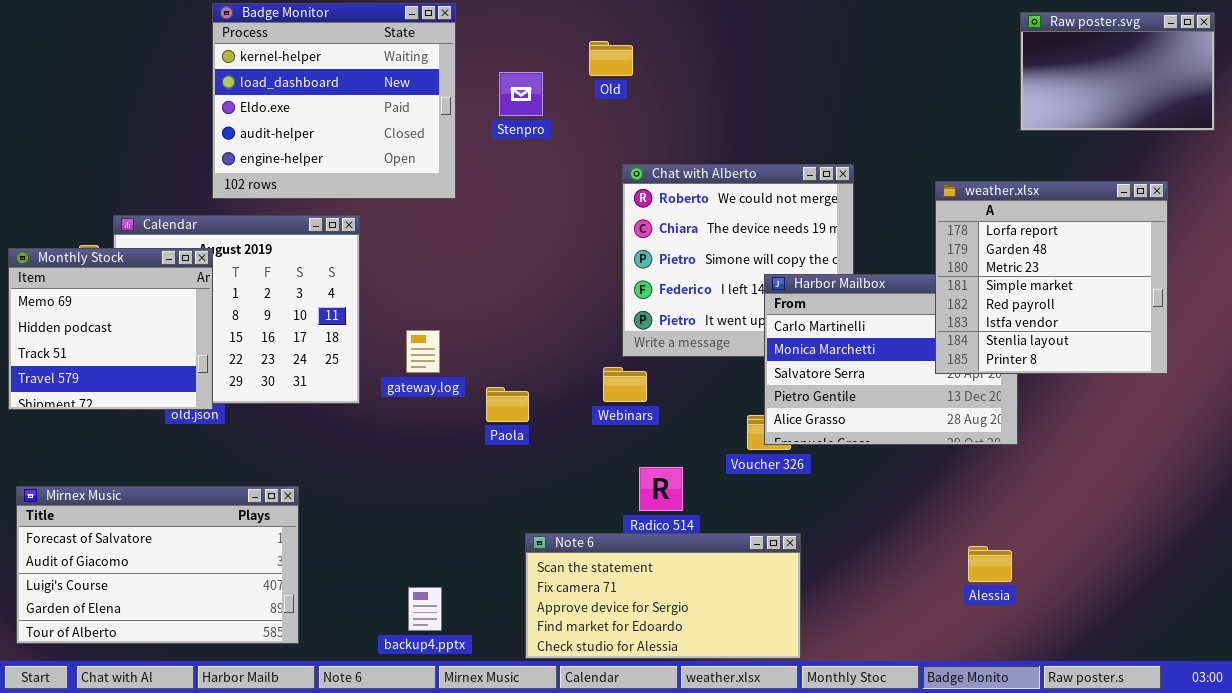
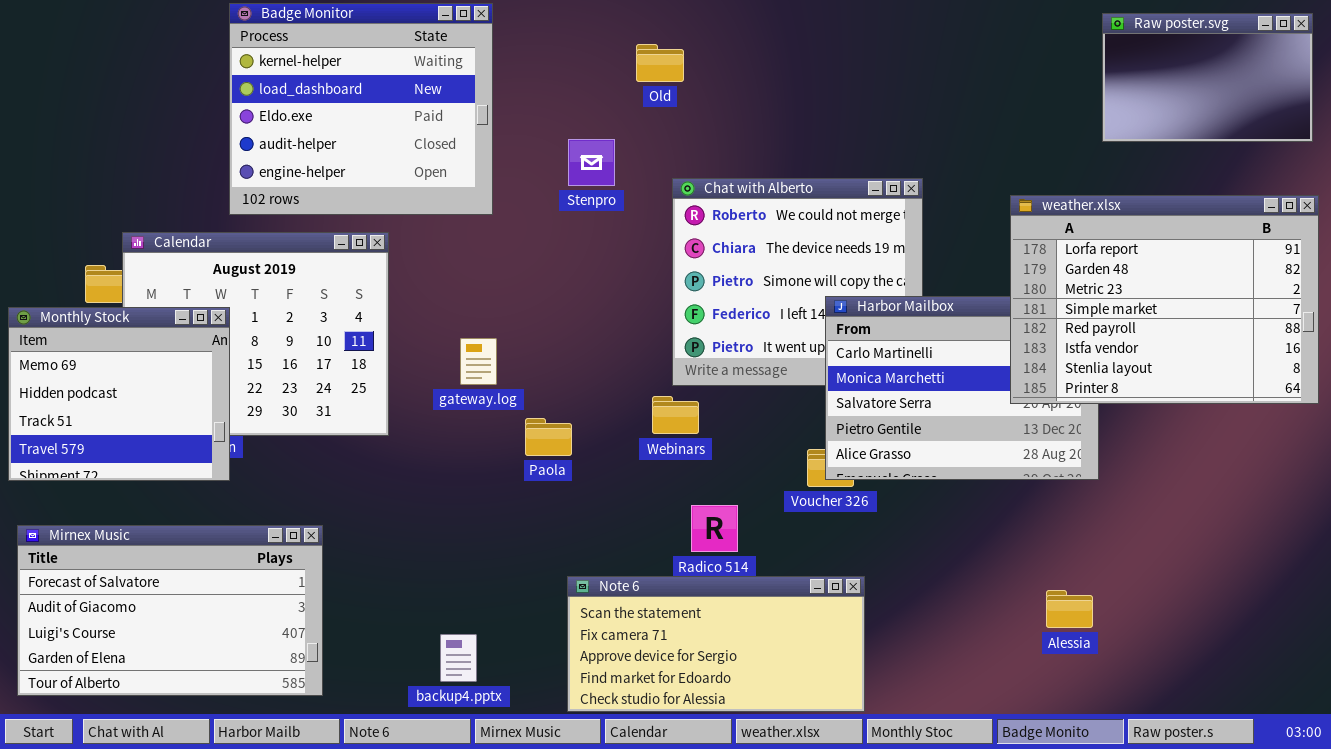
Stenpro: [499,72,543,116] -> [568,139,615,186], moved
weather.xlsx: [935,181,1168,374] -> [1010,195,1319,404], resized
Monthly Stock: [8,248,213,410] -> [8,307,230,481], moved
gateway.log: [406,330,440,373] -> [460,338,497,385], moved

